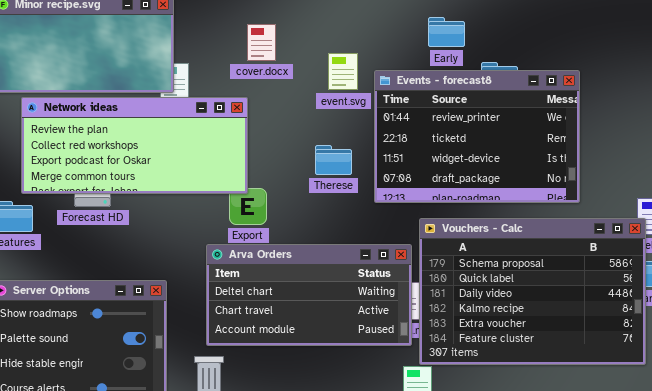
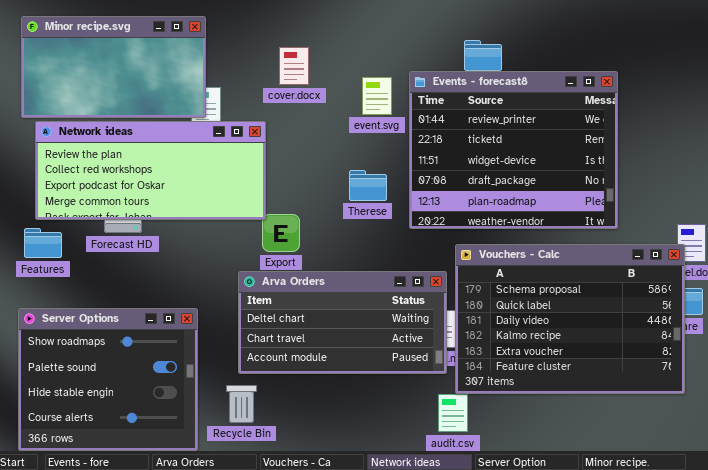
Events - forecast8: [374,70,580,203] -> [409,71,618,229], resized
Network ideas: [21,97,248,194] -> [35,121,266,220], moved

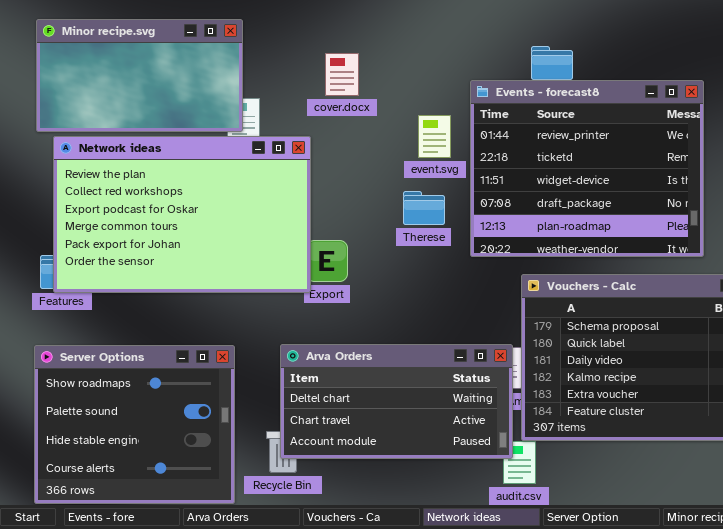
event.svg: [362,77,392,115] -> [418,115,451,158], moved
Network ideas: [35,121,266,220] -> [53,136,311,293], resized
Arva Orders: [238,271,447,374] -> [280,344,513,459], moved

